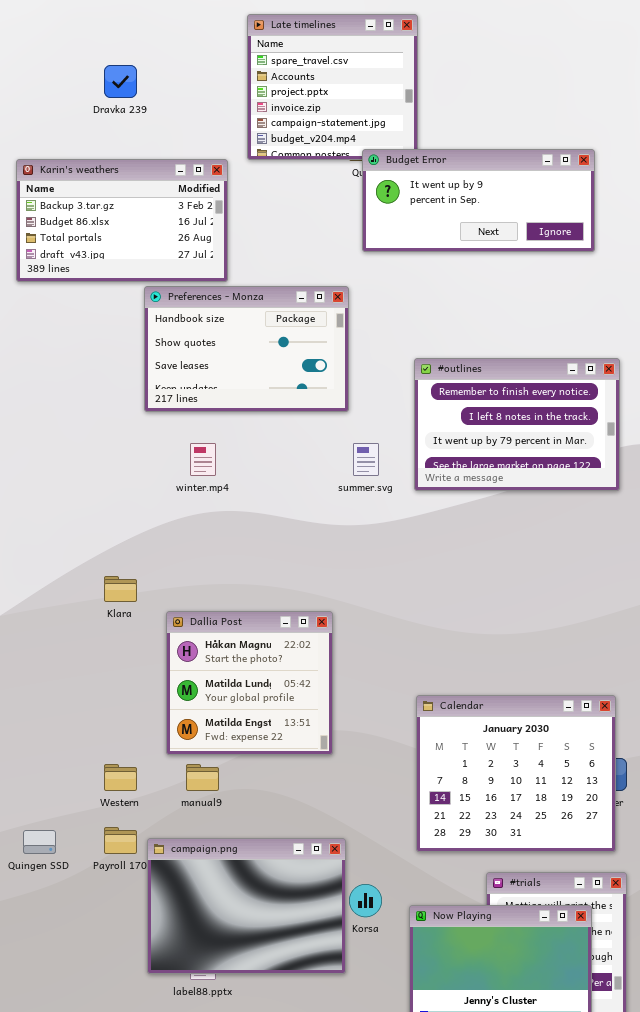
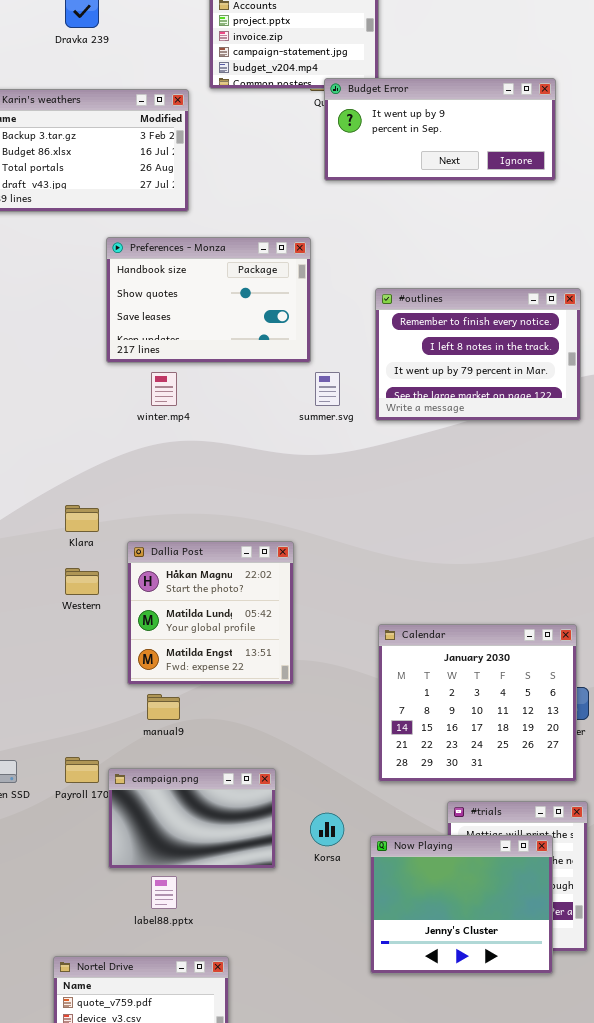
Preferences - Monza: [144,286,349,412] -> [106,237,311,363], moved
Western: [104,764,137,791] -> [65,568,99,595], moved
campaign.png: [147,838,346,974] -> [108,768,276,869], resized

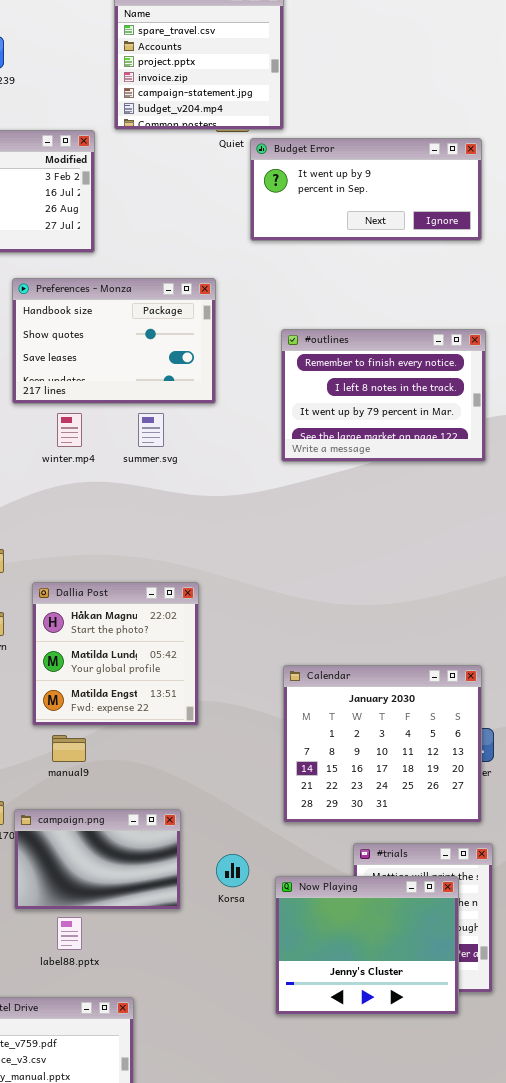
Budget Error: [324,78,556,181] -> [250,138,482,241], moved
summer.svg: [315,372,340,406] -> [138,413,164,447], moved

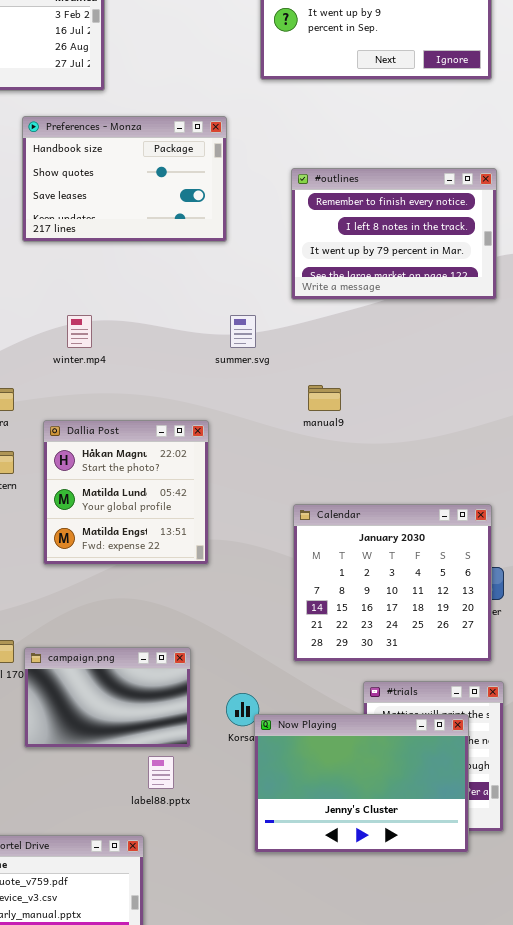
winter.mp4: [57,413,82,447] -> [67,315,92,348], moved
summer.svg: [138,413,164,447] -> [230,315,256,348], moved
manual9: [52,735,86,762] -> [308,385,341,411], moved
Now Playing: [275,876,459,1015] -> [254,714,469,853], resized
label88.pptx: [57,917,82,950] -> [148,756,174,789], moved

